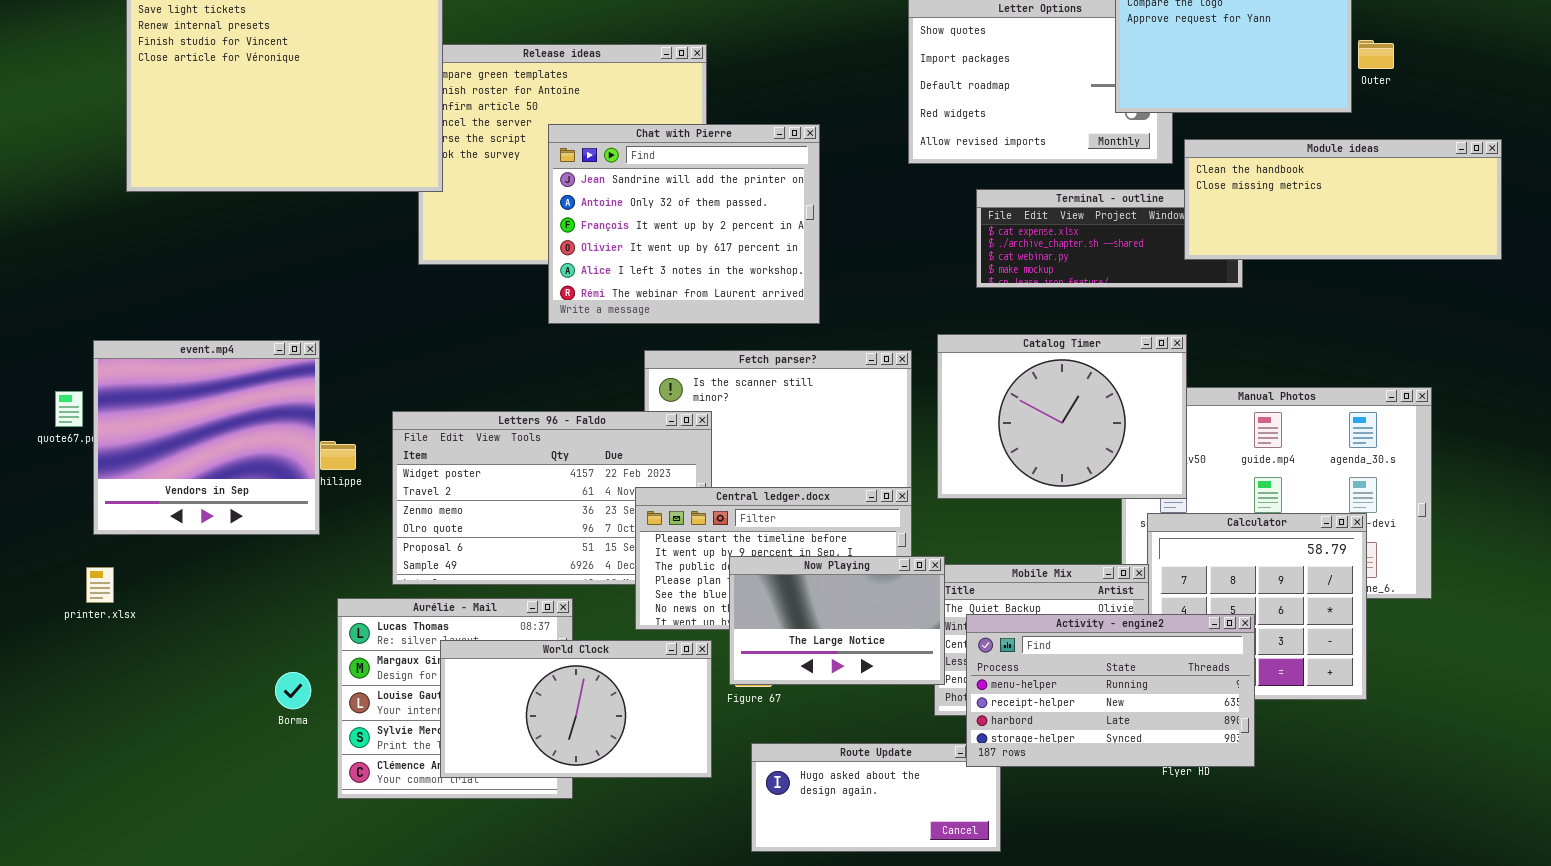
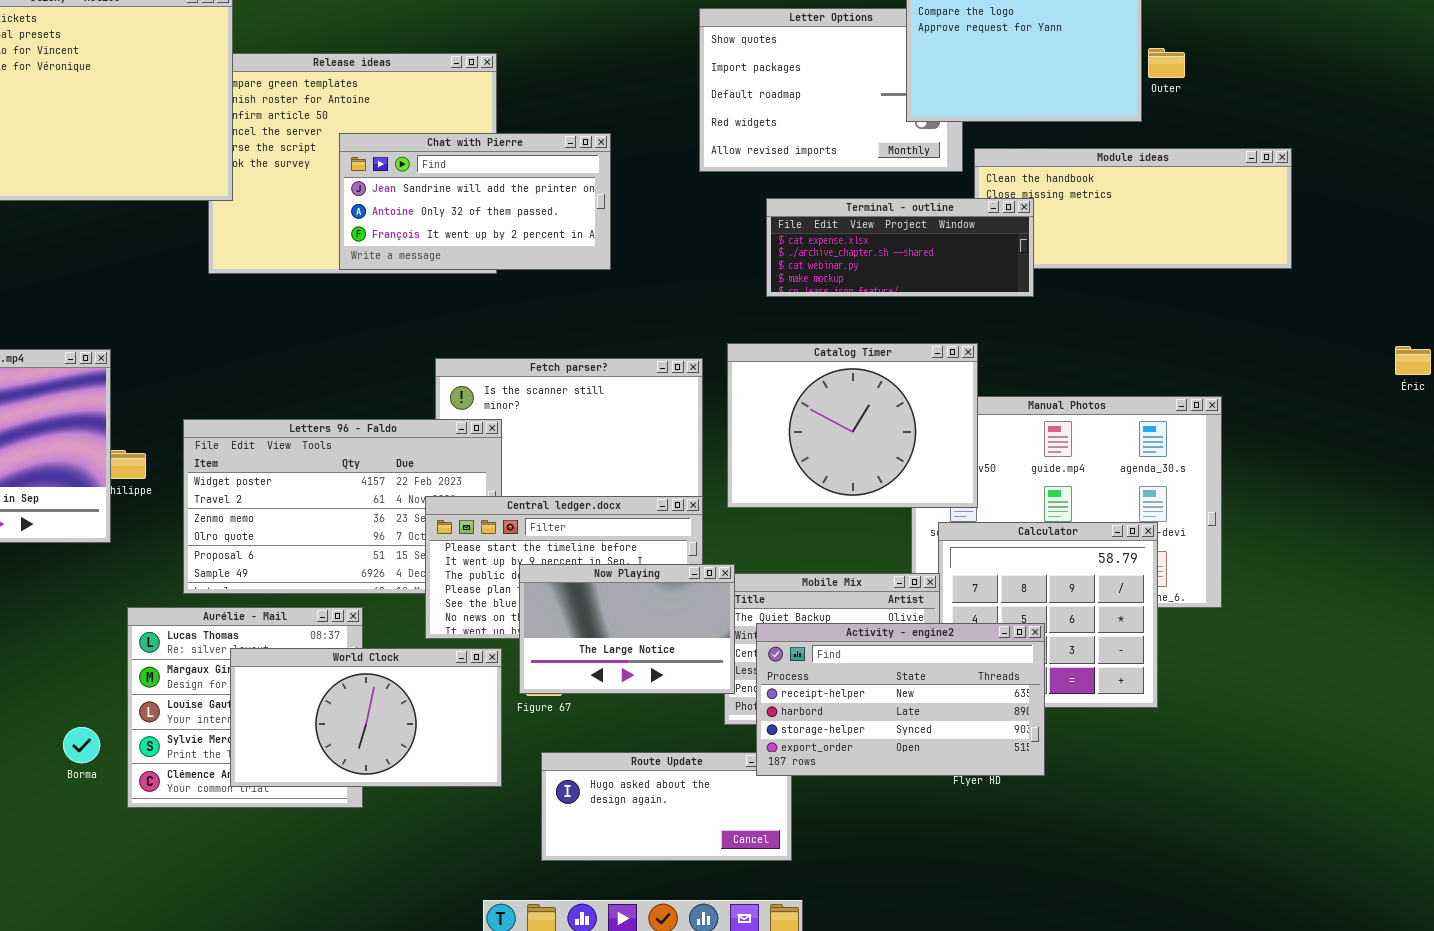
Chat with Pierre: [548,124,820,324] -> [339,133,611,270], resized
Terminal - outline: [976,189,1243,288] -> [766,198,1034,297], raised
Activity - engine2: [966,614,1255,767] -> [756,623,1045,776], scrolled down 1 row
Borma: [275,672,311,709] -> [63,727,100,763], moved

